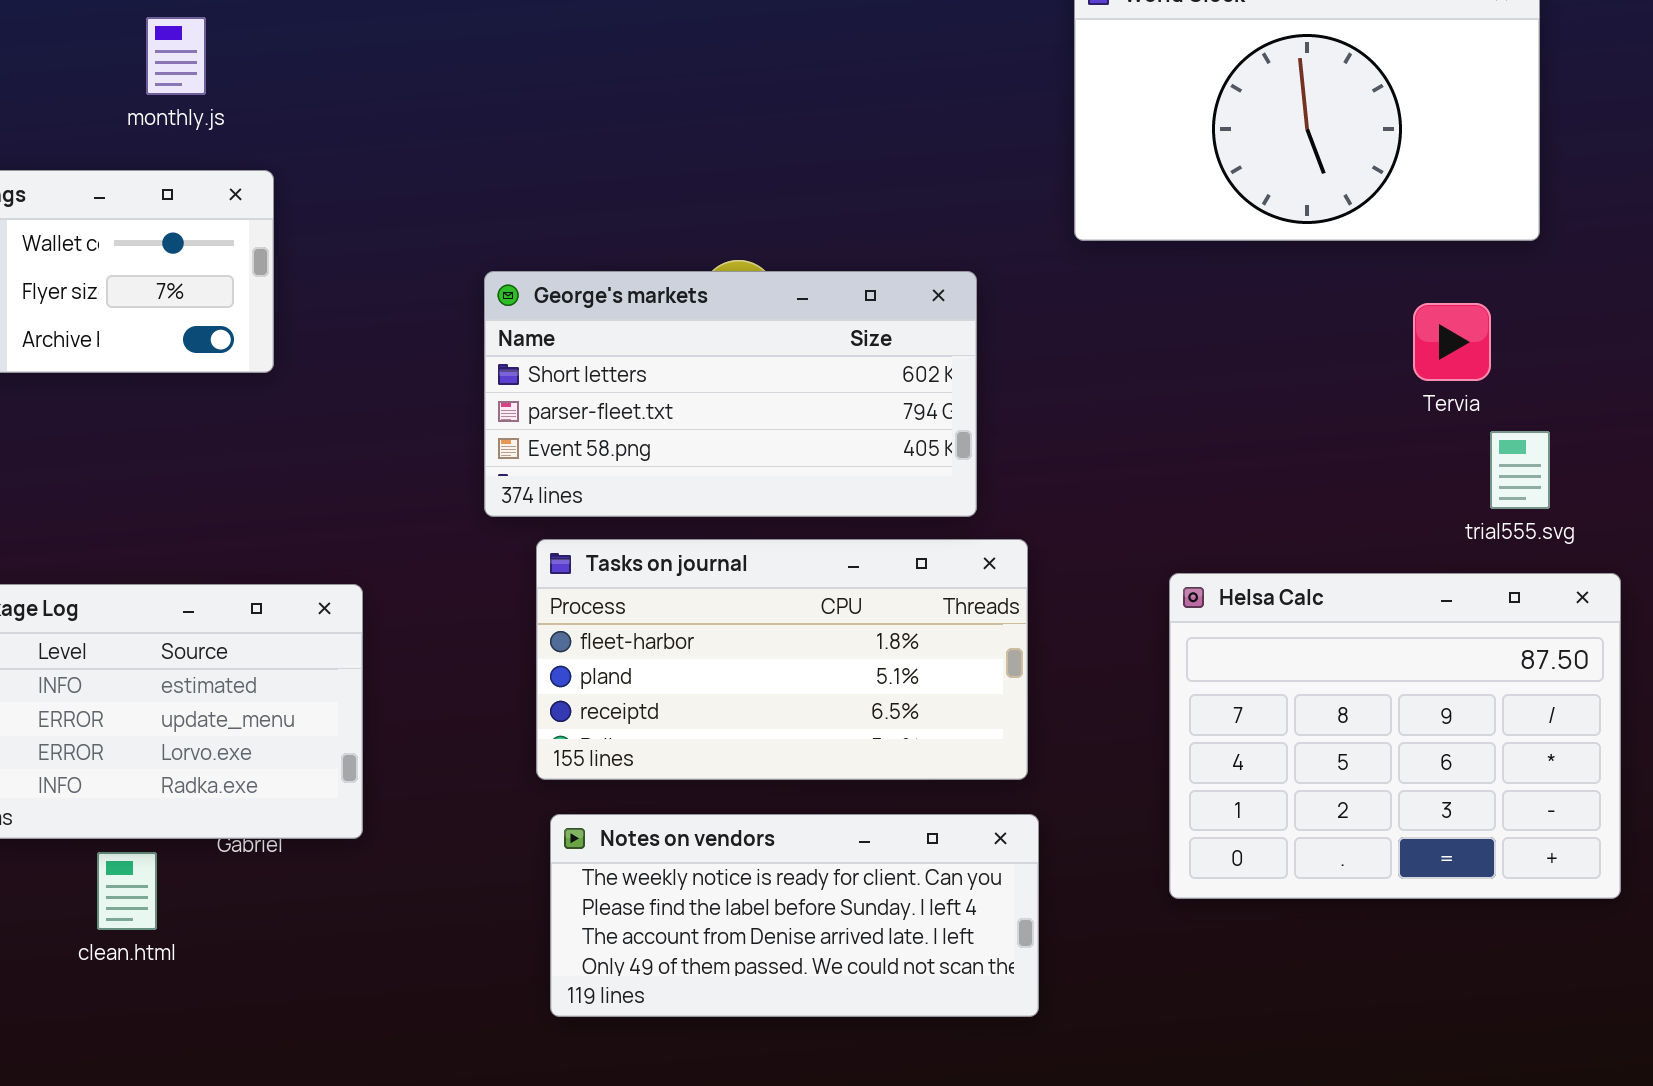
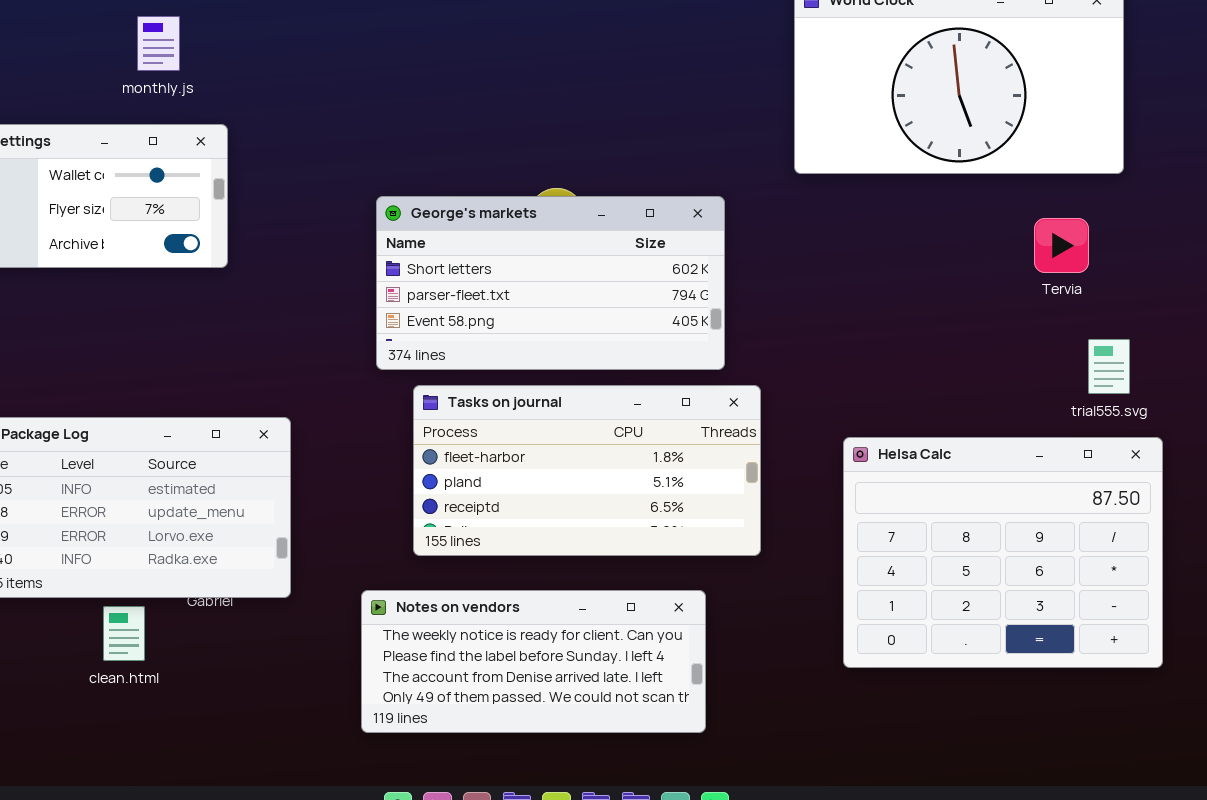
trial555.svg: [1490,431,1550,509] -> [1088,339,1130,394], moved
Helsa Calc: [1169,573,1621,899] -> [843,437,1163,668], moved
Notes on vendors: [550,814,1039,1017] -> [361,590,706,733], moved

